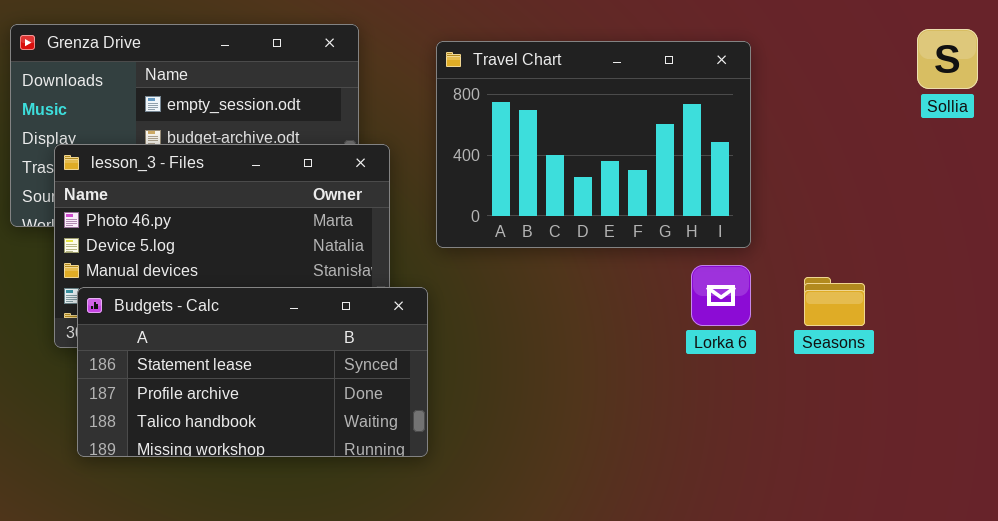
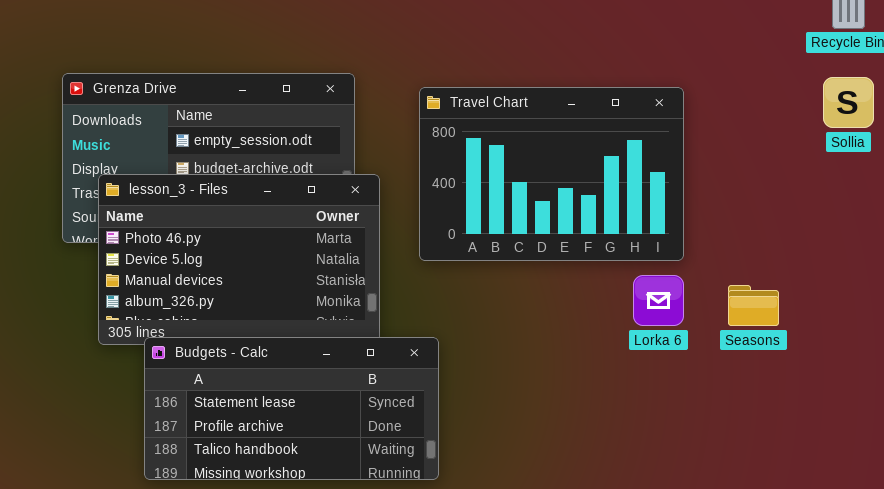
Budgets - Calc: [77,287,428,457] -> [144,337,439,480], moved

